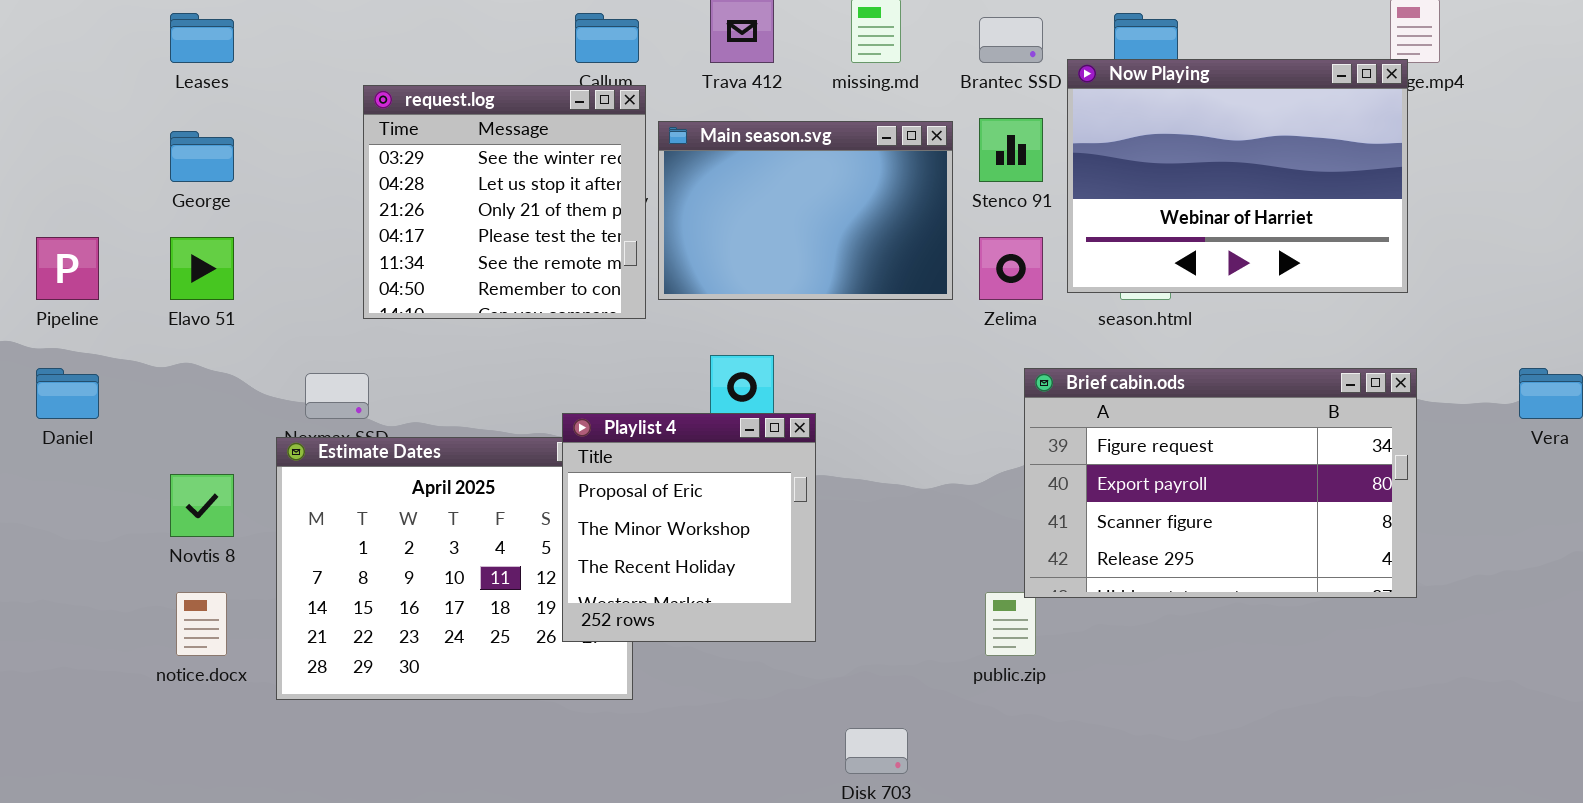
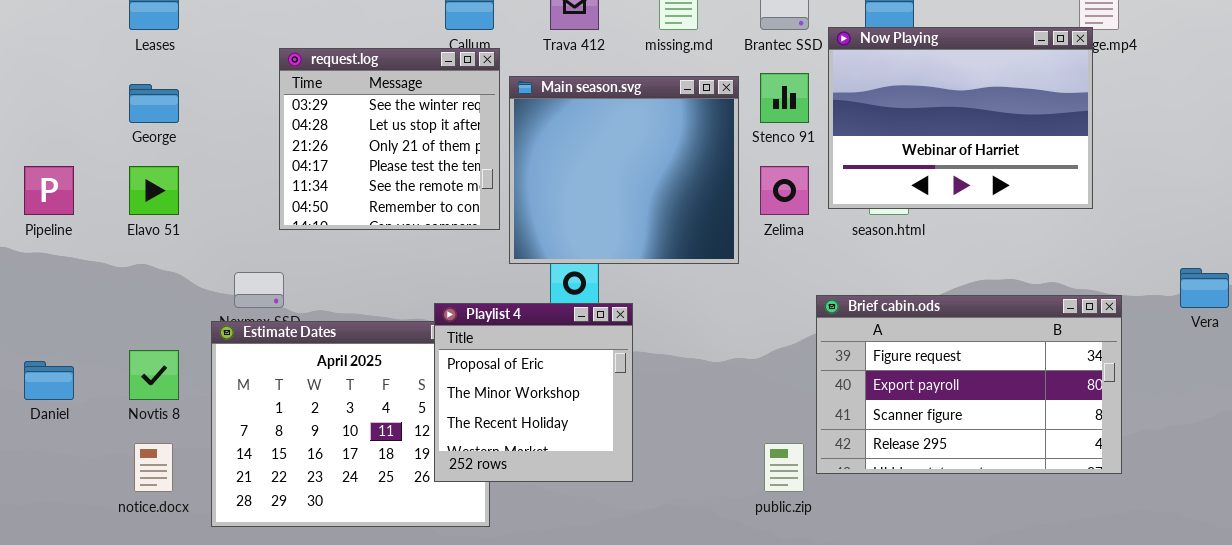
Main season.svg: [658,121,953,300] -> [509,76,739,264], resized
Daniel: [36,368,99,419] -> [24,361,74,400], moved
Brief cabin.ods: [1024,368,1417,598] -> [816,295,1122,474], moved

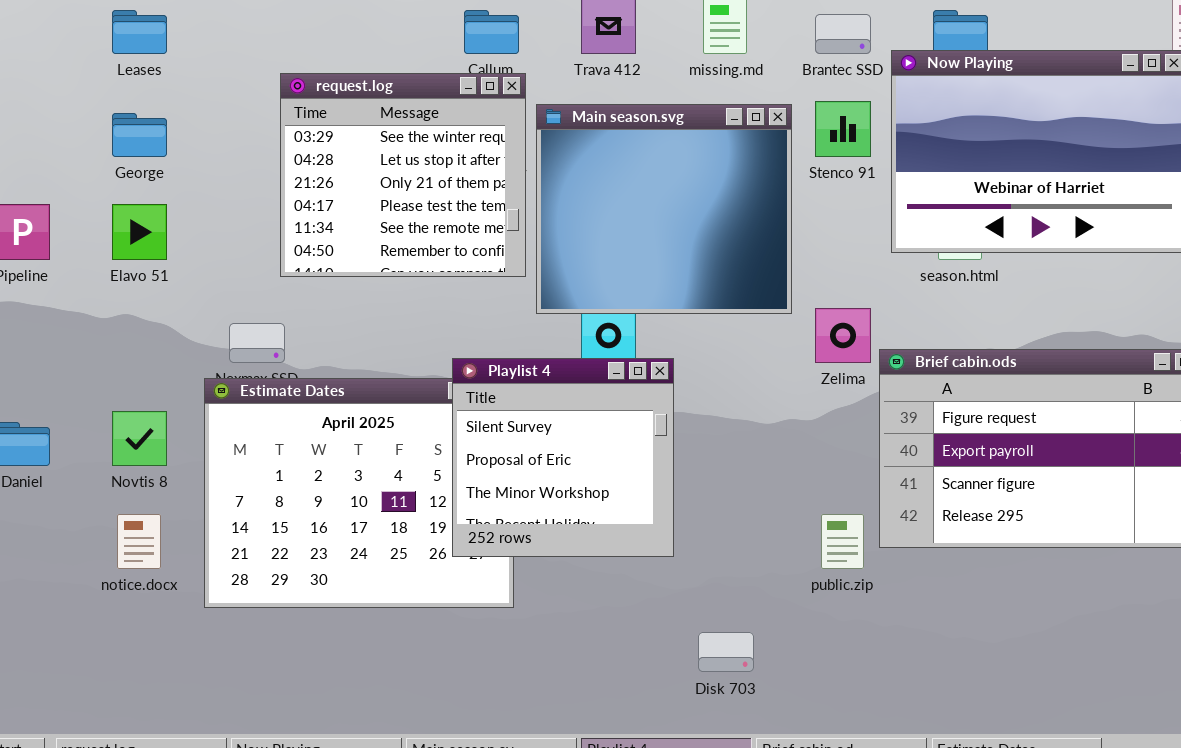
Zelima: [760,166,809,215] -> [815,308,871,363], moved
Playlist 4: [434,303,633,482] -> [452,358,674,557], scrolled up 1 row

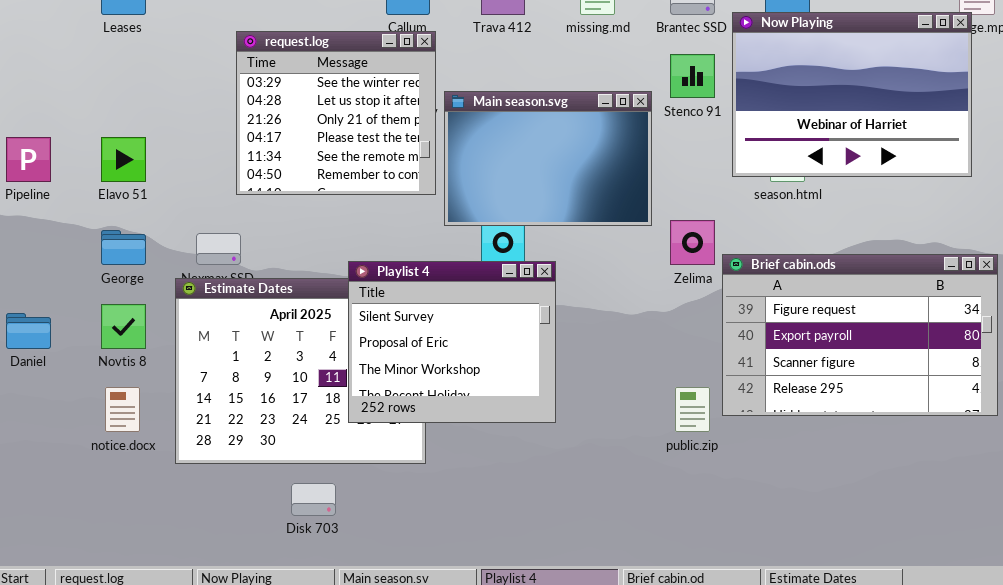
Main season.svg: [536,104,792,314] -> [444,91,652,226], resized
George: [112,113,167,157] -> [101,230,146,265], moved
Playlist 4: [452,358,674,557] -> [348,261,556,423], resized
Disk 703: [698,632,754,672] -> [291,483,336,516], moved

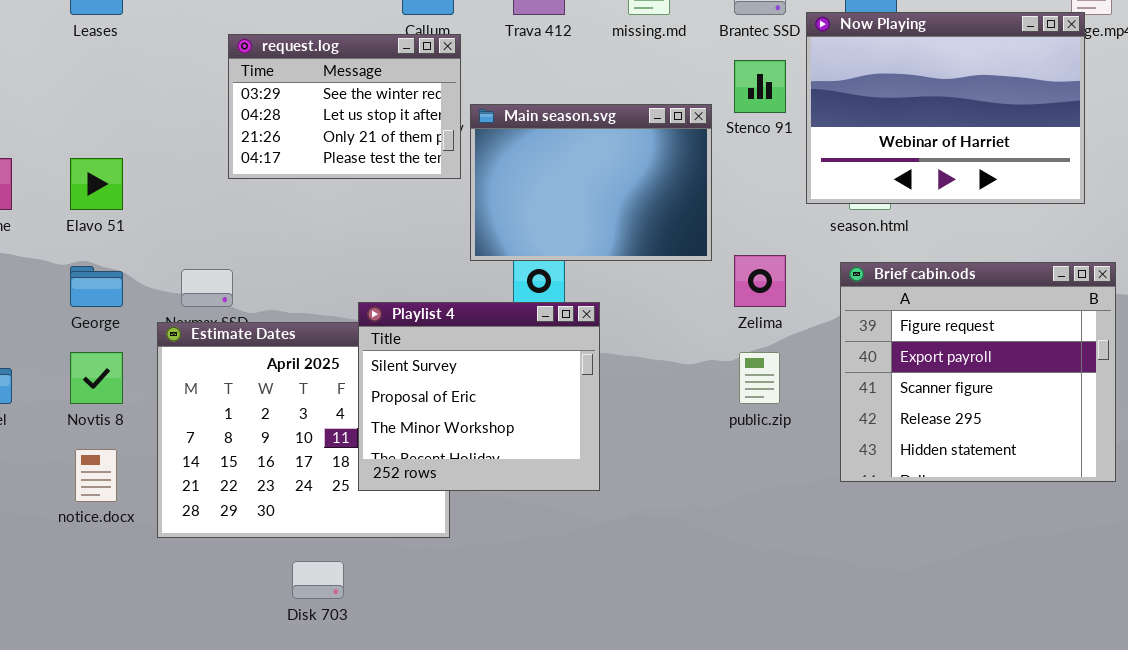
request.log: [236,31,436,195] -> [228,34,461,179], resized
Brief cabin.ods: [722,254,998,416] -> [840,262,1116,482], resized
public.zip: [675,387,710,432] -> [739,352,780,404], moved

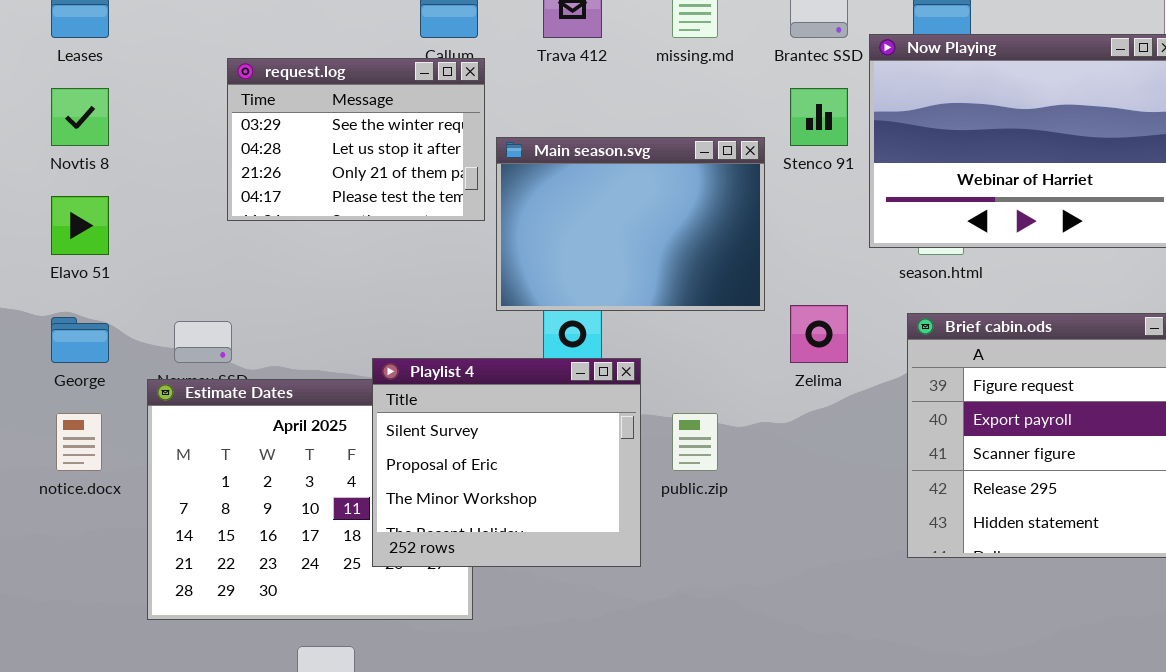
Novtis 8: [70,352,123,404] -> [51,88,109,146], moved
public.zip: [739,352,780,404] -> [672,413,718,471], moved
notice.docx: [75,449,117,502] -> [56,413,102,471], moved

